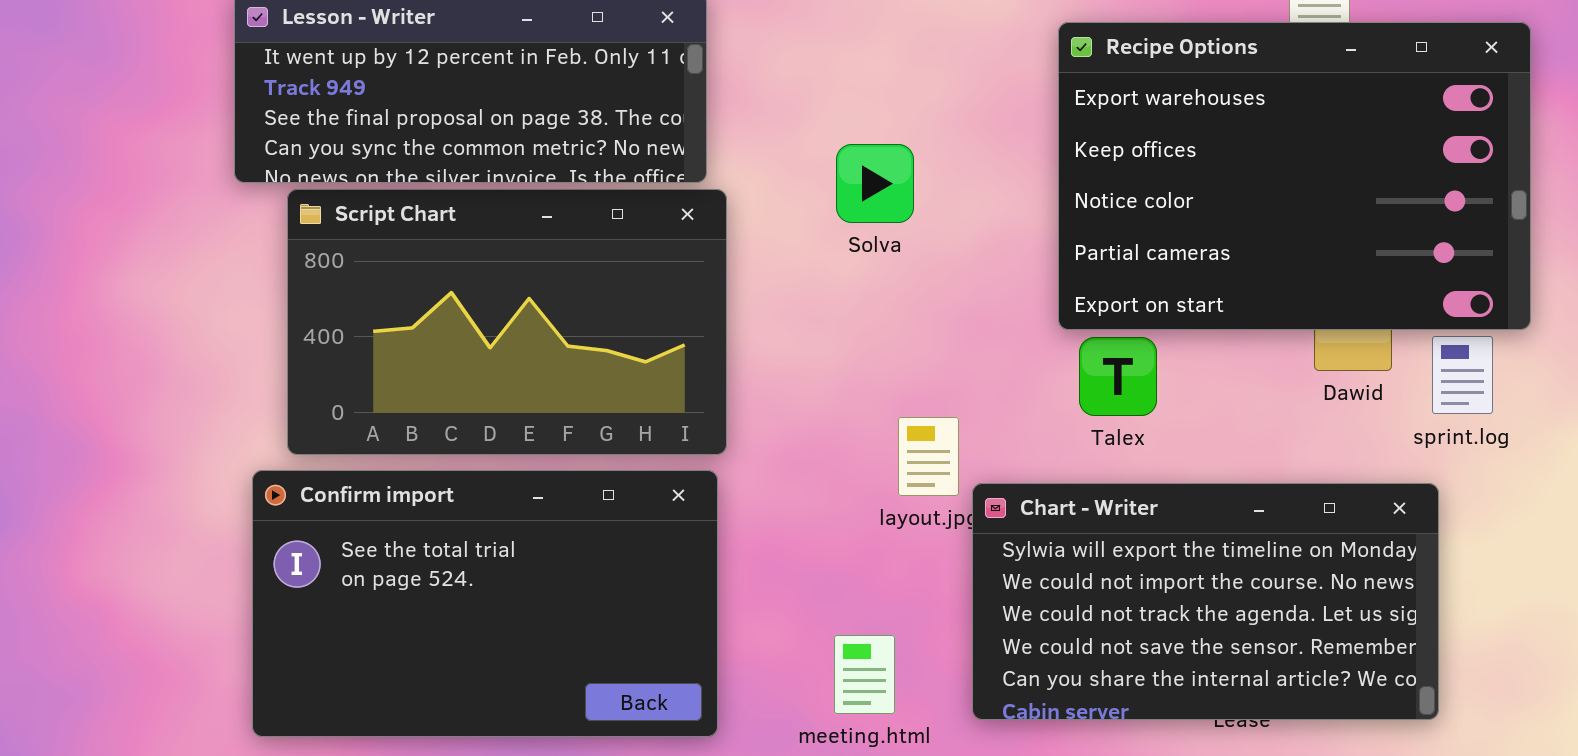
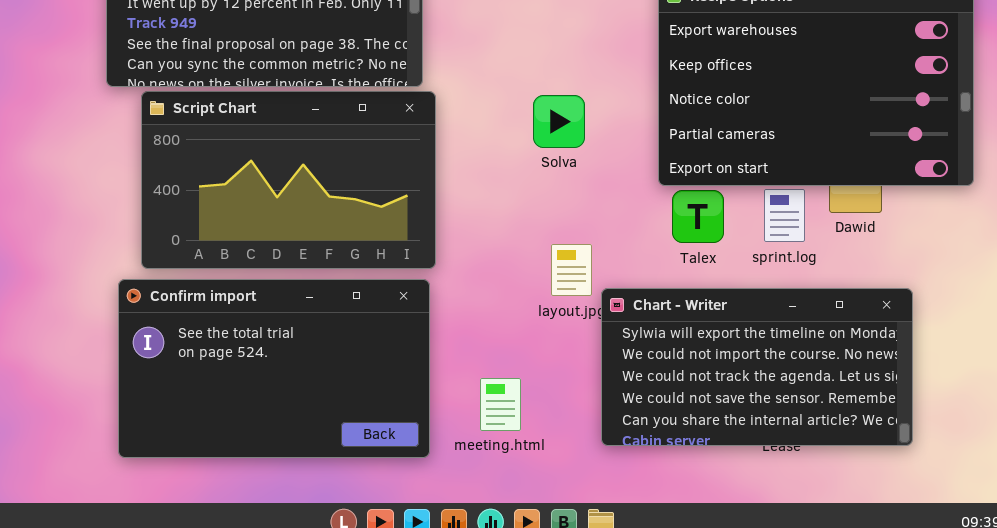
Solva: [836,144,914,223] -> [533,95,585,148], moved
sprint.log: [1432,336,1493,414] -> [764,189,805,242], moved
meeting.html: [834,635,895,714] -> [480,378,521,431], moved

